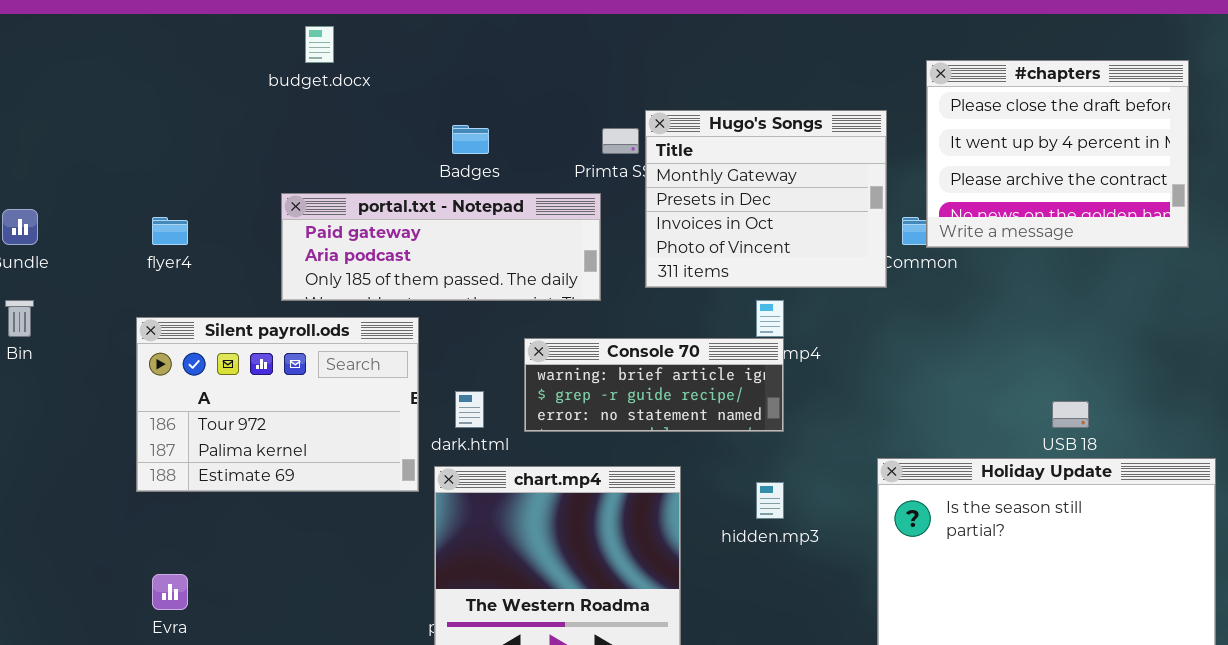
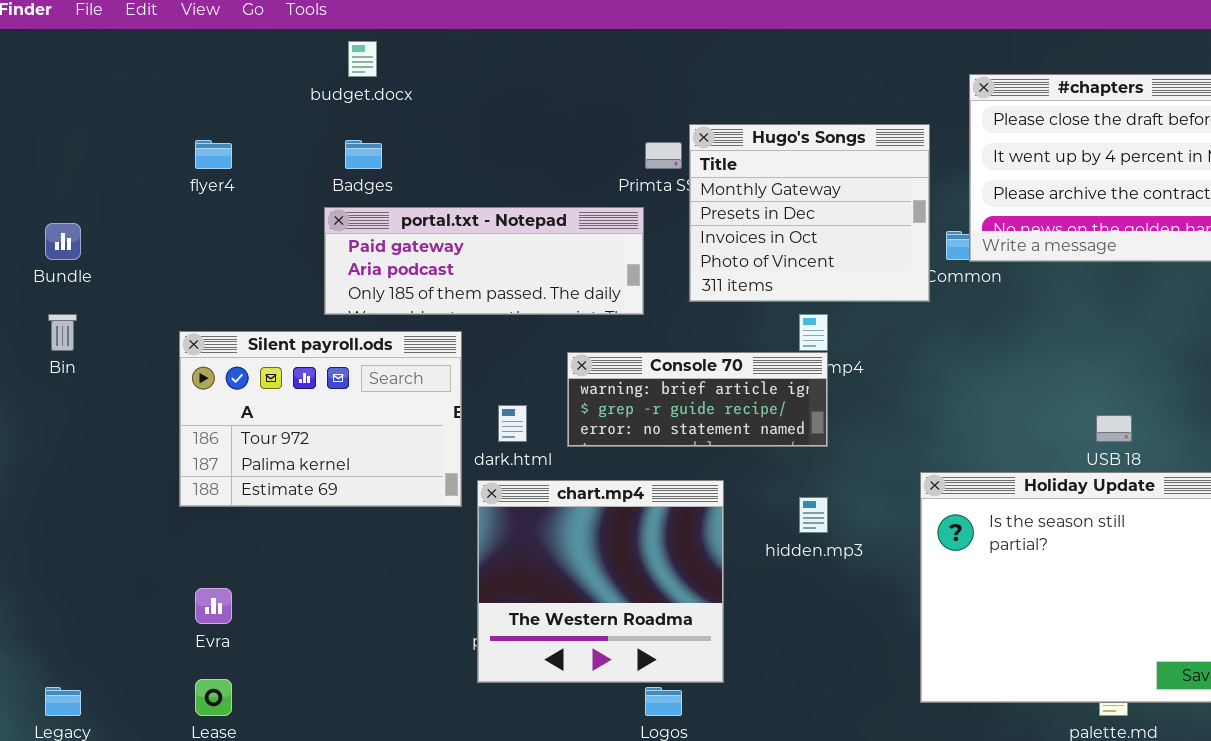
Badges: [452,125,489,154] -> [345,140,382,169], moved
flyer4: [152,217,188,245] -> [195,140,232,169], moved

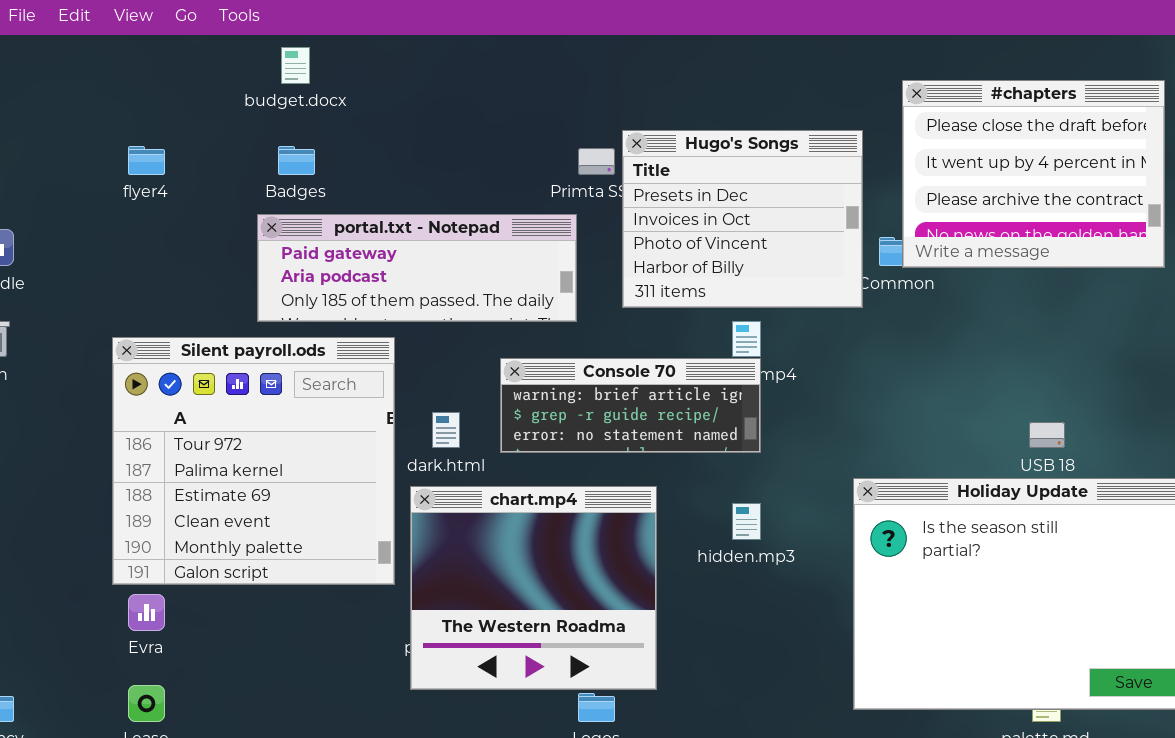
Hugo's Songs: [689,124,930,302] -> [622,130,863,308], scrolled down 1 row
Silent payroll.ods: [179,331,462,507] -> [112,337,395,585], resized

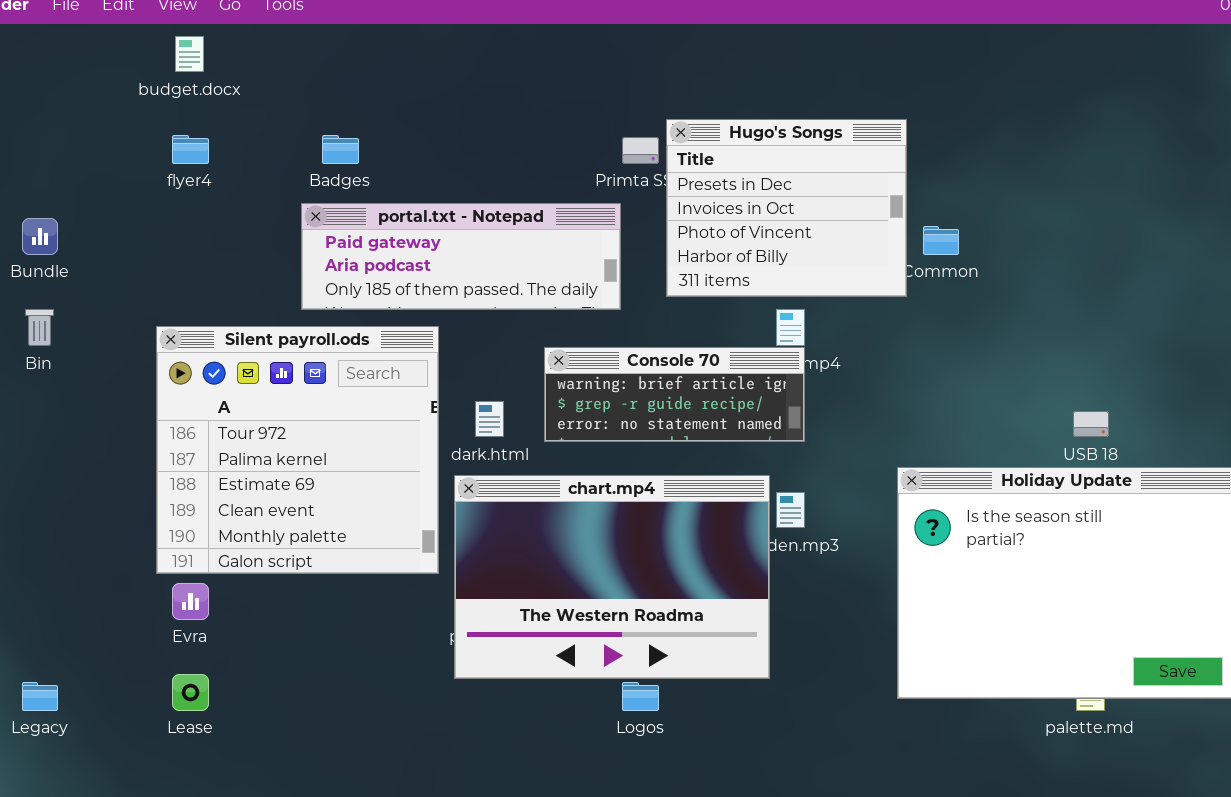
budget.docx: [281,47,310,84] -> [175,36,204,72], moved
#chapters: [902,80,1165,268] -> none, closed
chart.mp4: [410,486,657,690] -> [454,475,770,679], resized

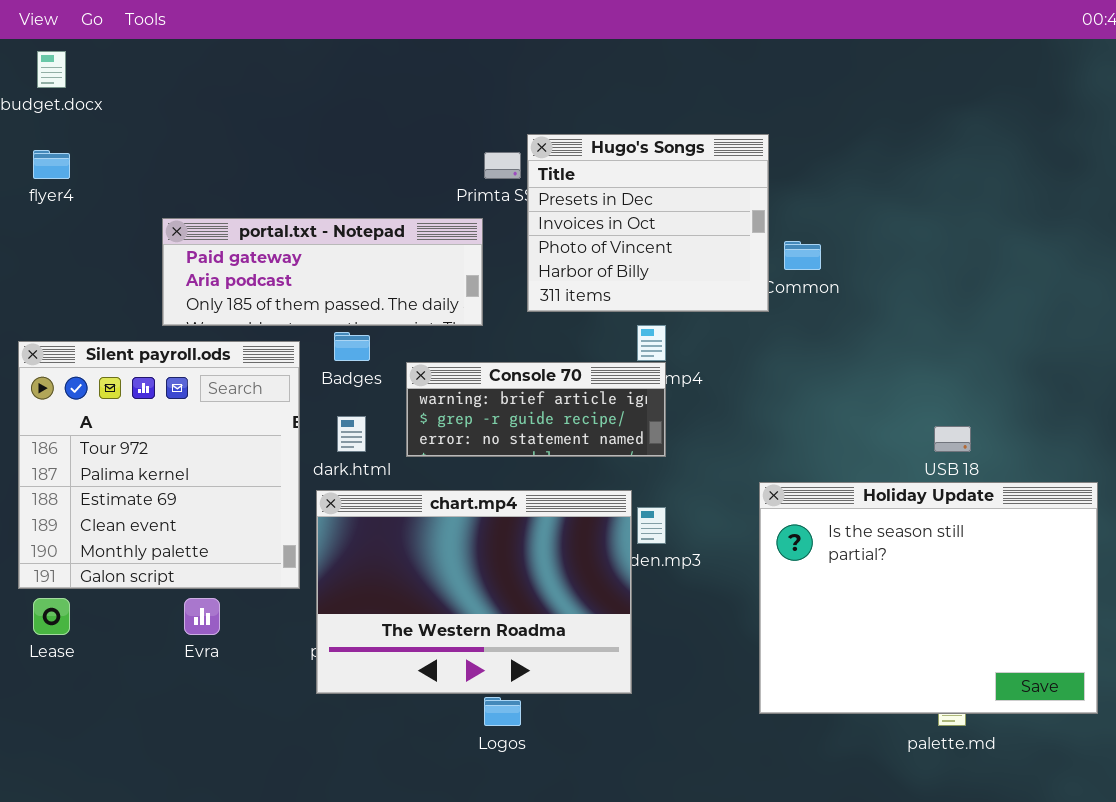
Badges: [322,135,359,164] -> [334,332,370,361], moved
Evra: [172,583,209,620] -> [184,598,220,635], moved
Lease: [172,674,209,711] -> [33,598,70,635], moved

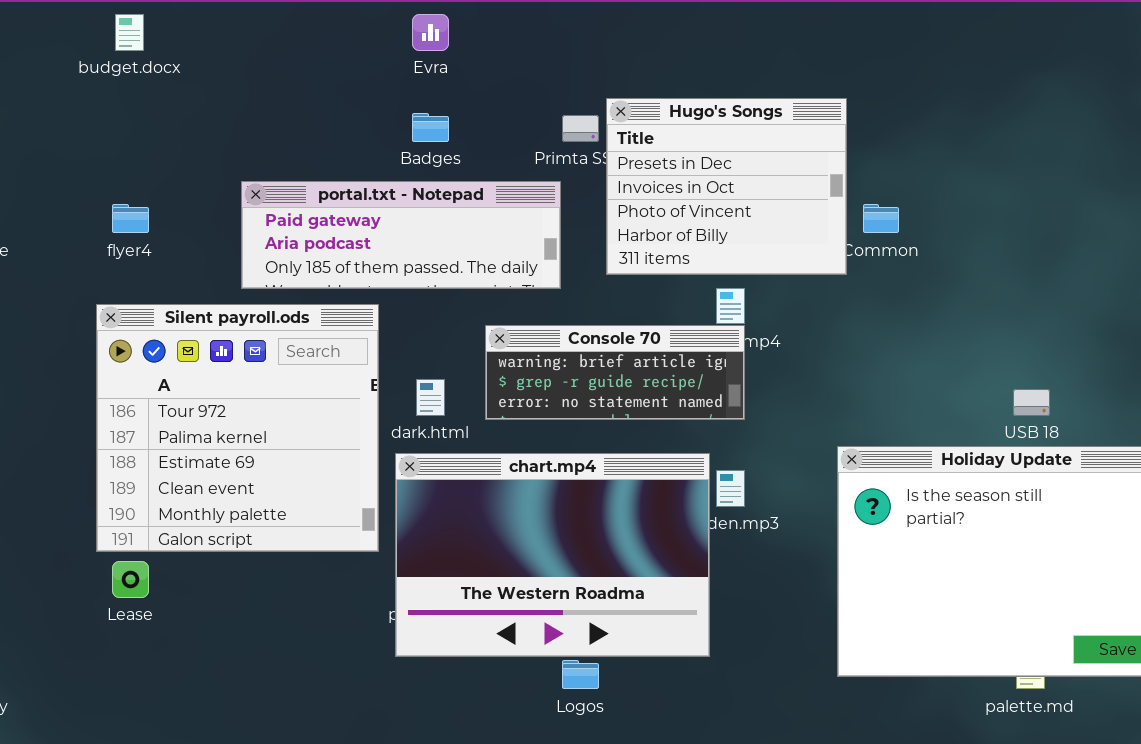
flyer4: [33,150,70,179] -> [112,204,149,233], moved
Badges: [334,332,370,361] -> [412,113,449,142], moved
Evra: [184,598,220,635] -> [412,14,449,51], moved

